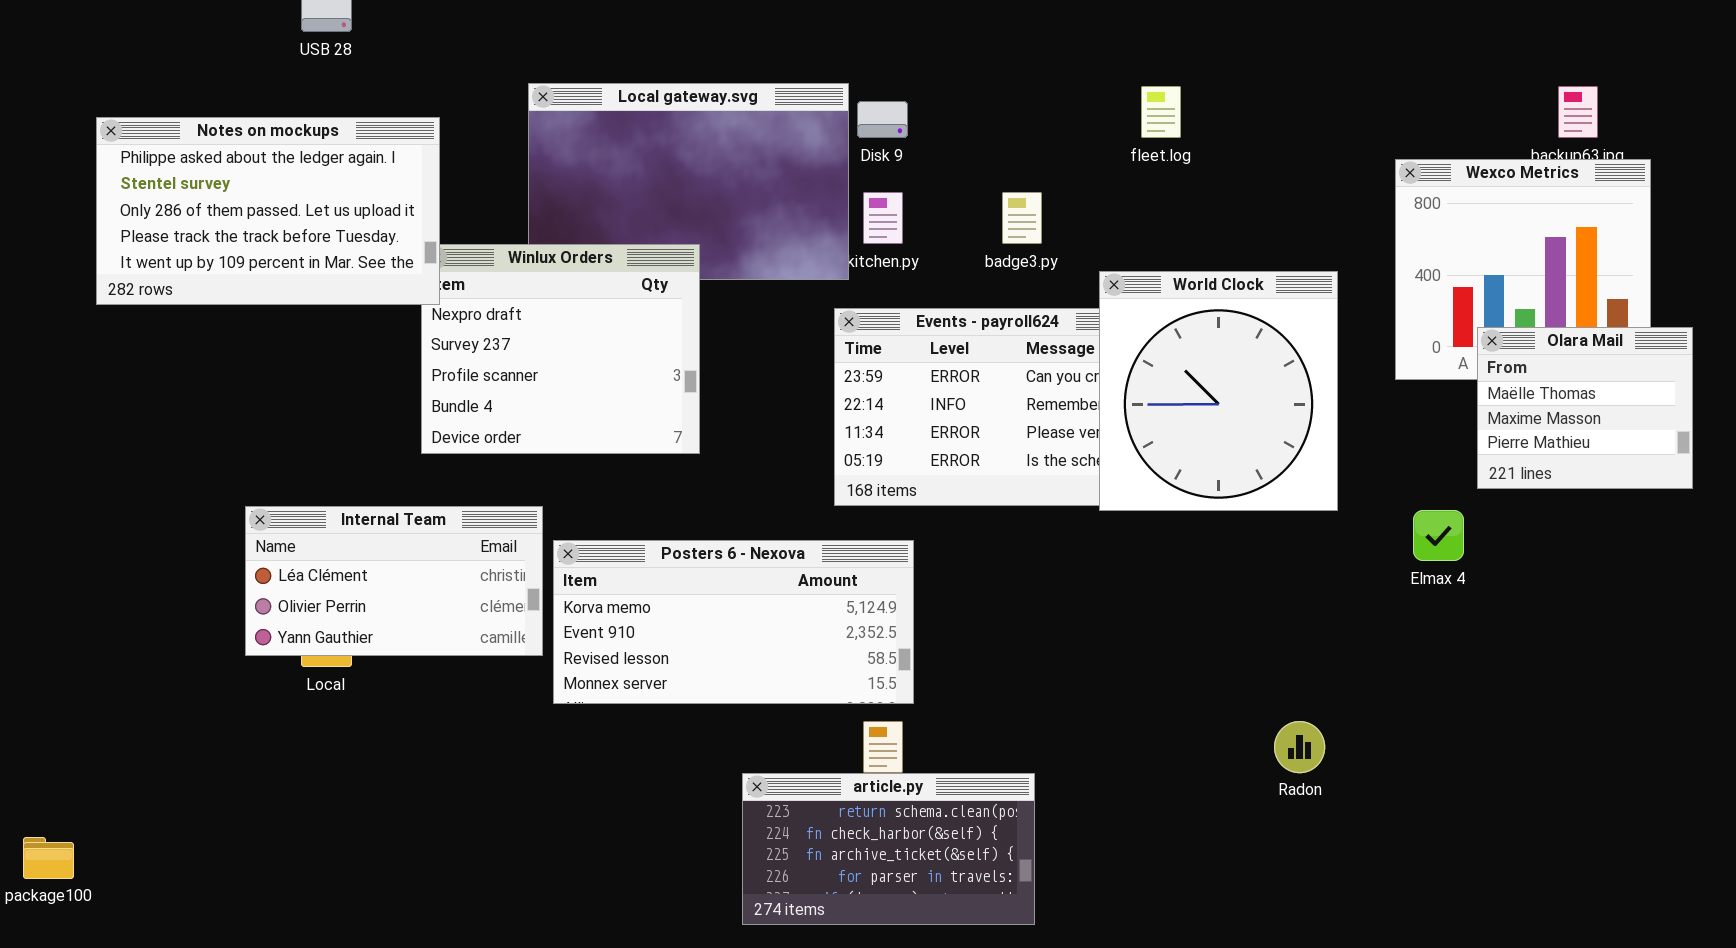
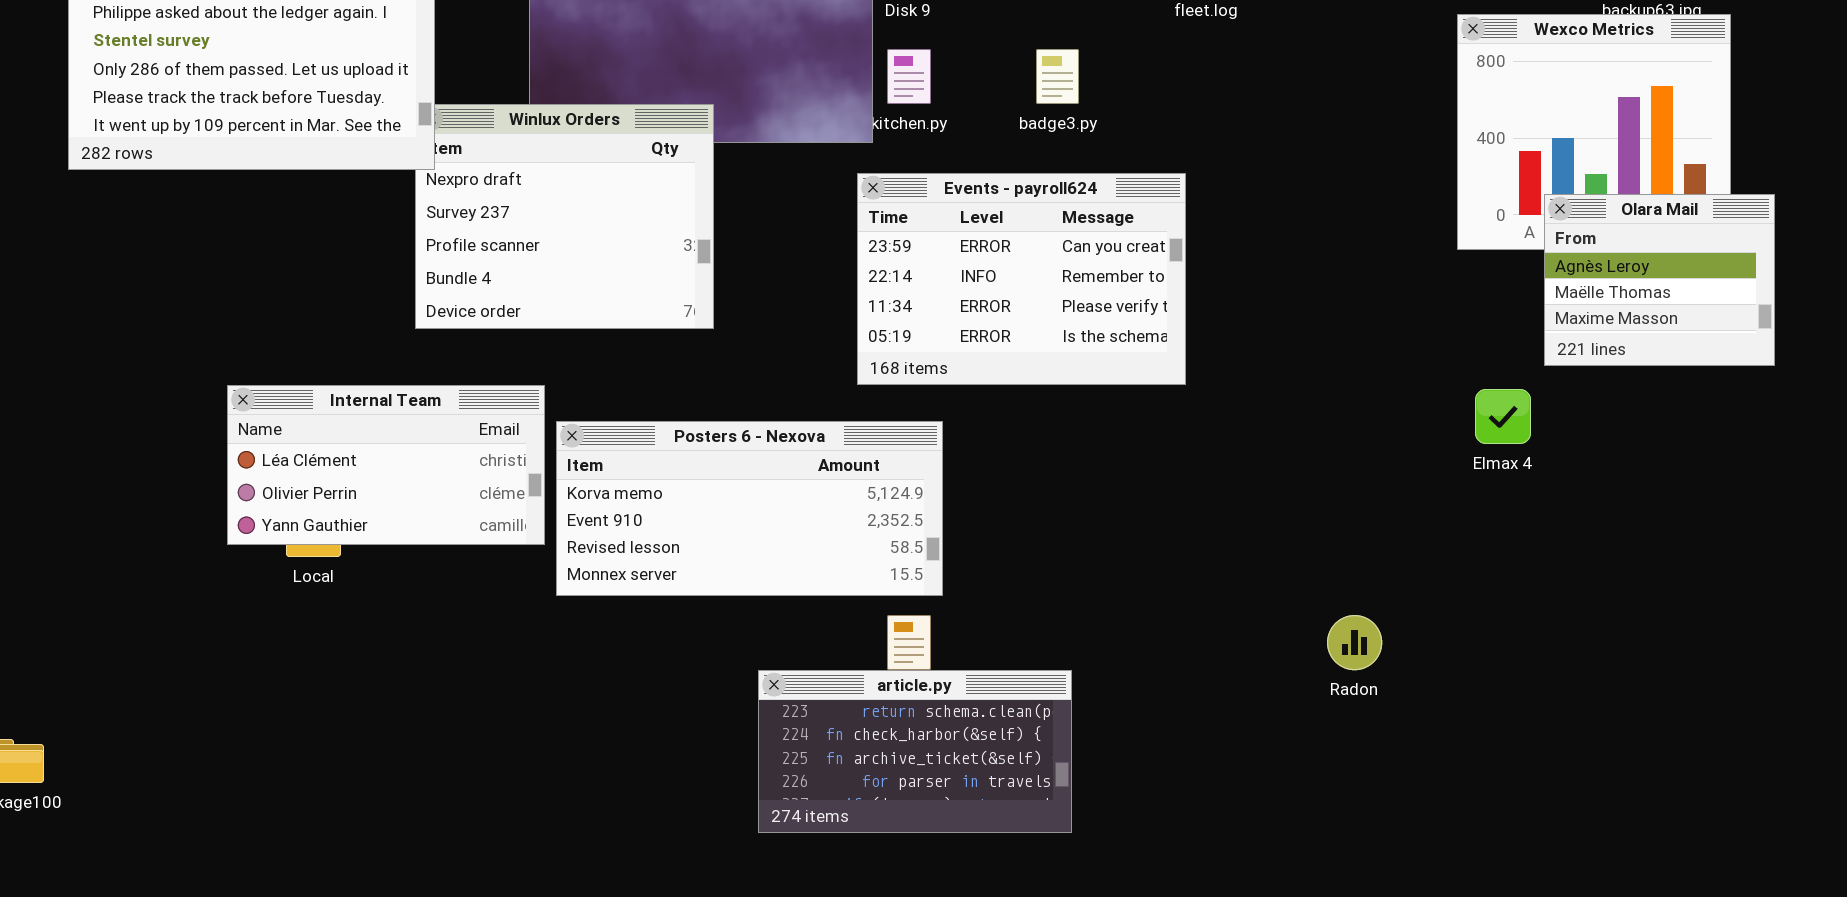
World Clock: [1099,271,1338,511] -> none, closed
Olara Mail: [1477,327,1693,489] -> [1544,194,1775,366], scrolled up 1 row

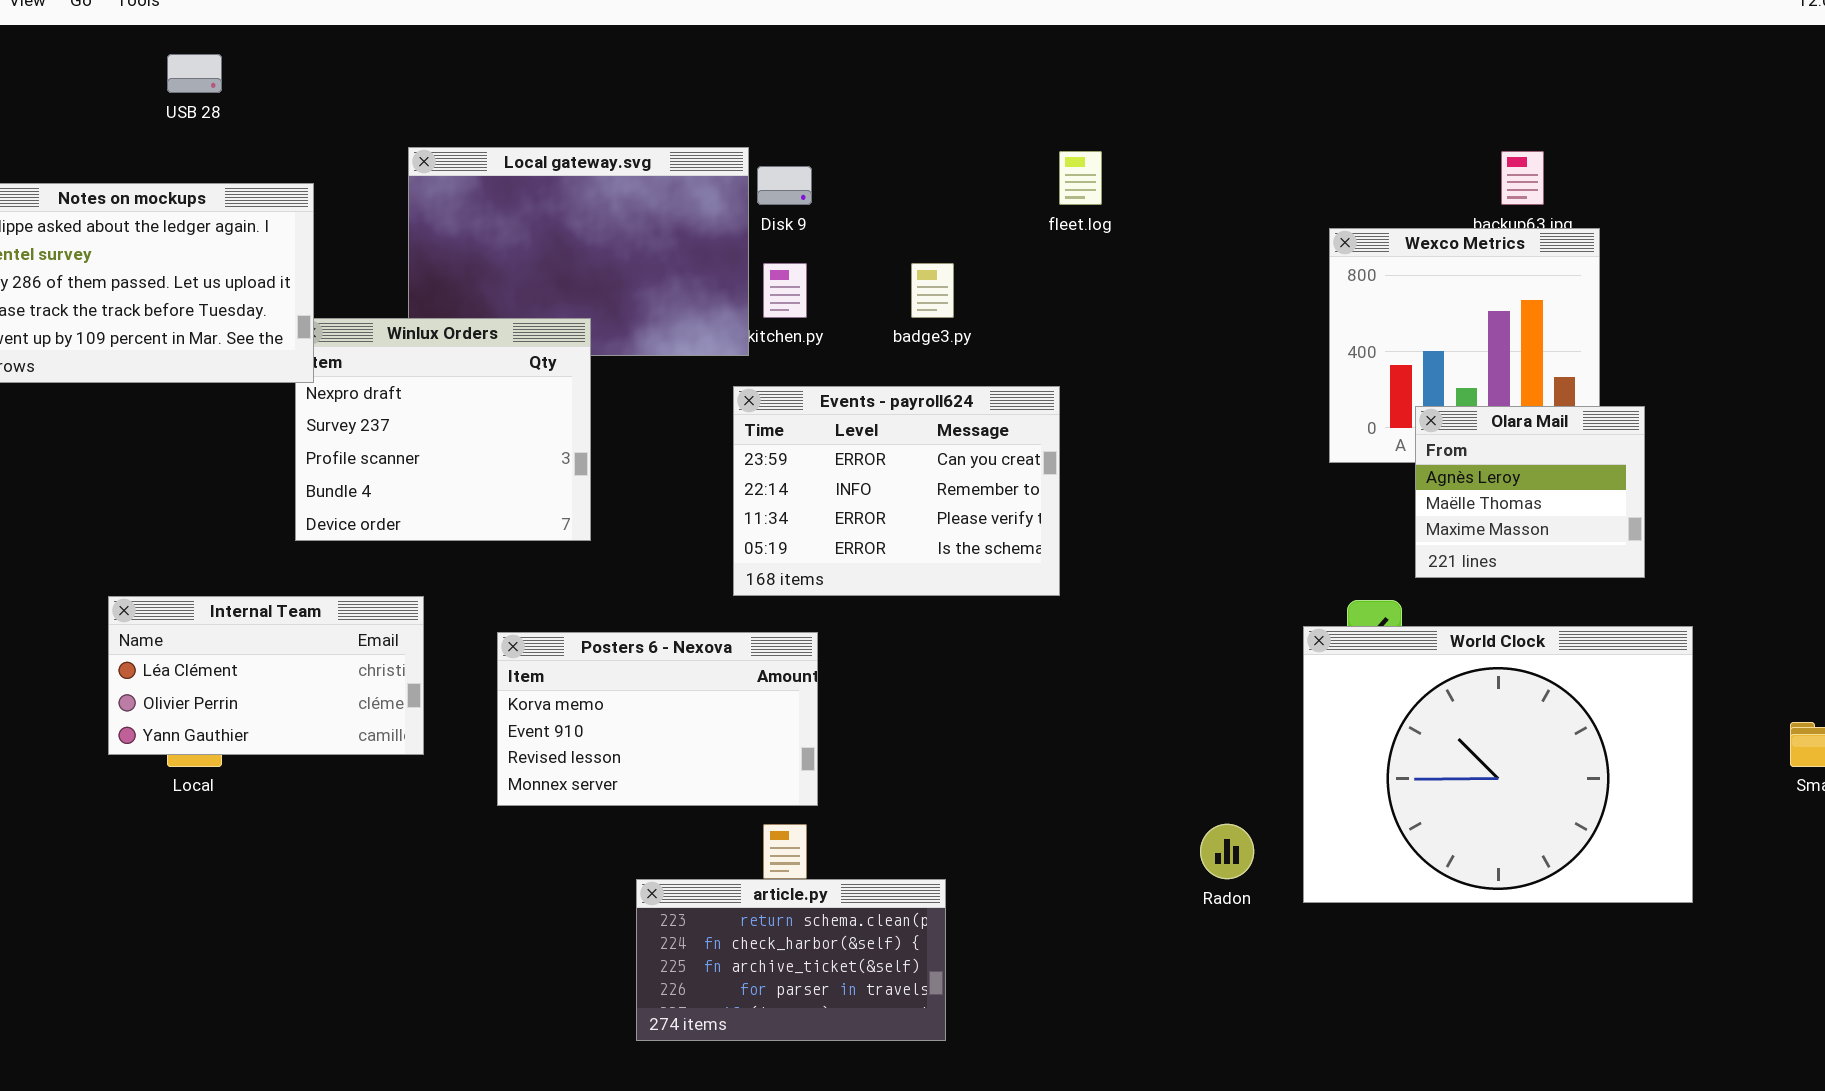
World Clock: none -> [1303,626,1693,903], opened
Posters 6 - Nexova: [556,421,943,596] -> [497,632,818,806], resized

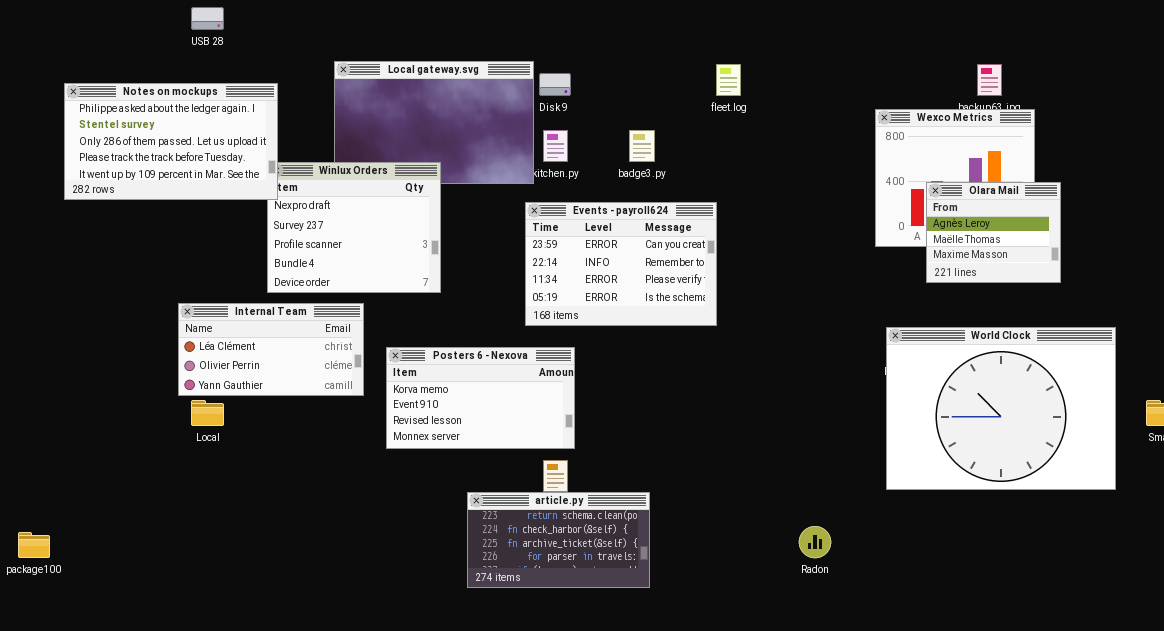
Olara Mail: [1415,406,1645,578] -> [926,182,1061,283], moved
Internal Team: [108,596,424,755] -> [178,303,364,396], moved
World Clock: [1303,626,1693,903] -> [886,327,1116,490], moved
Radon: [1200,824,1254,879] -> [799,526,831,558], moved

